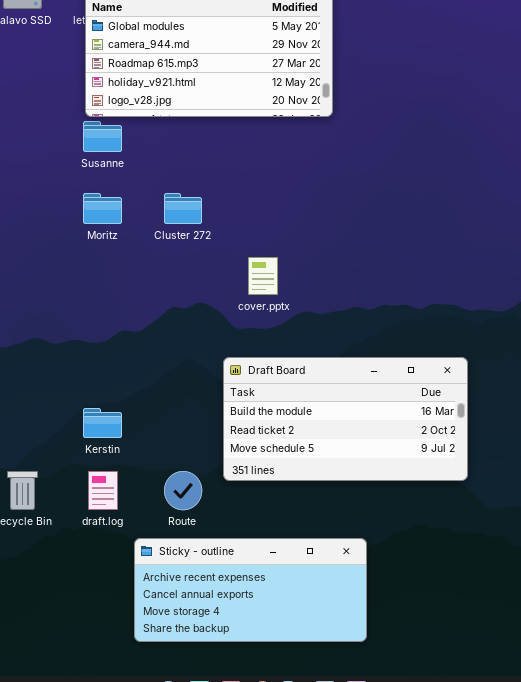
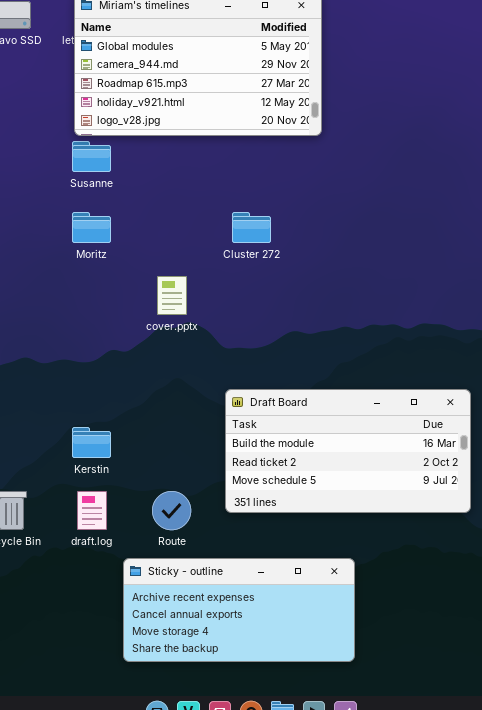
Cluster 272: [164,193,202,224] -> [232,212,271,243], moved
cover.pptx: [248,257,278,295] -> [157,276,187,315], moved
Draft Board: [223,357,468,481] -> [225,389,471,513], moved

